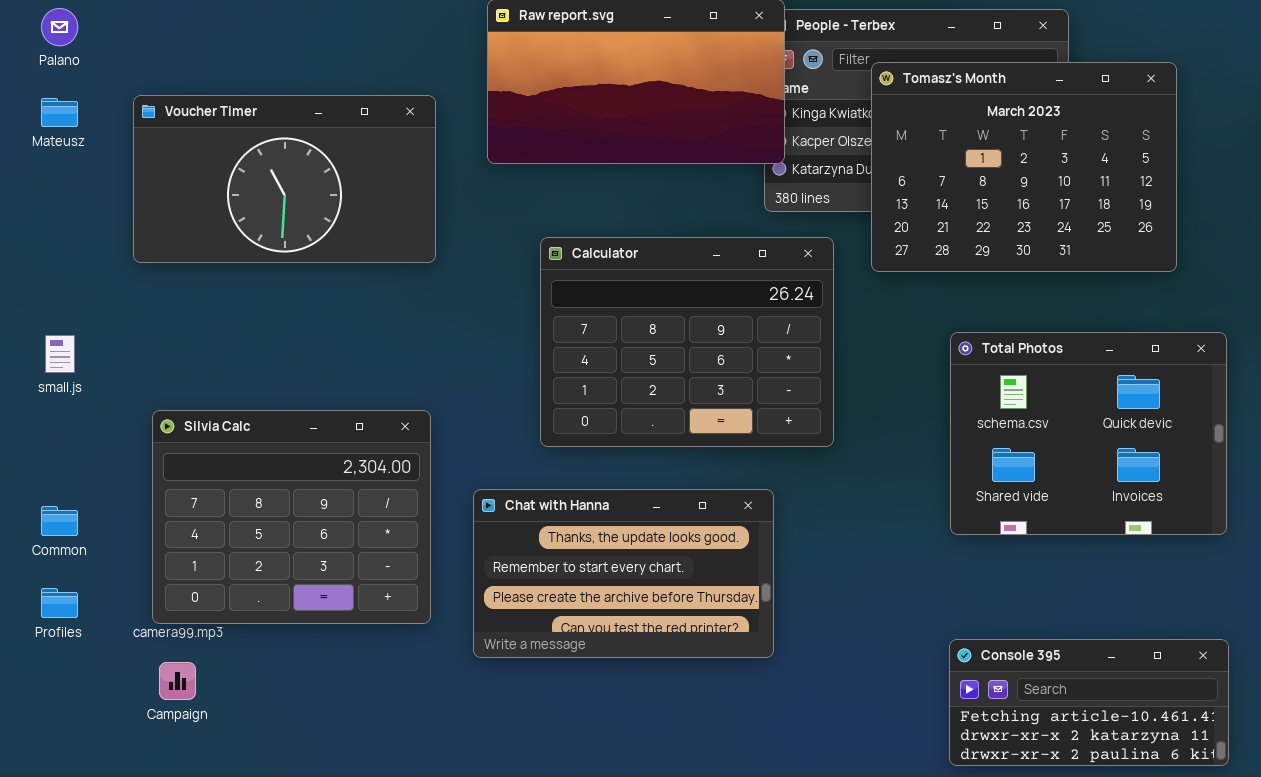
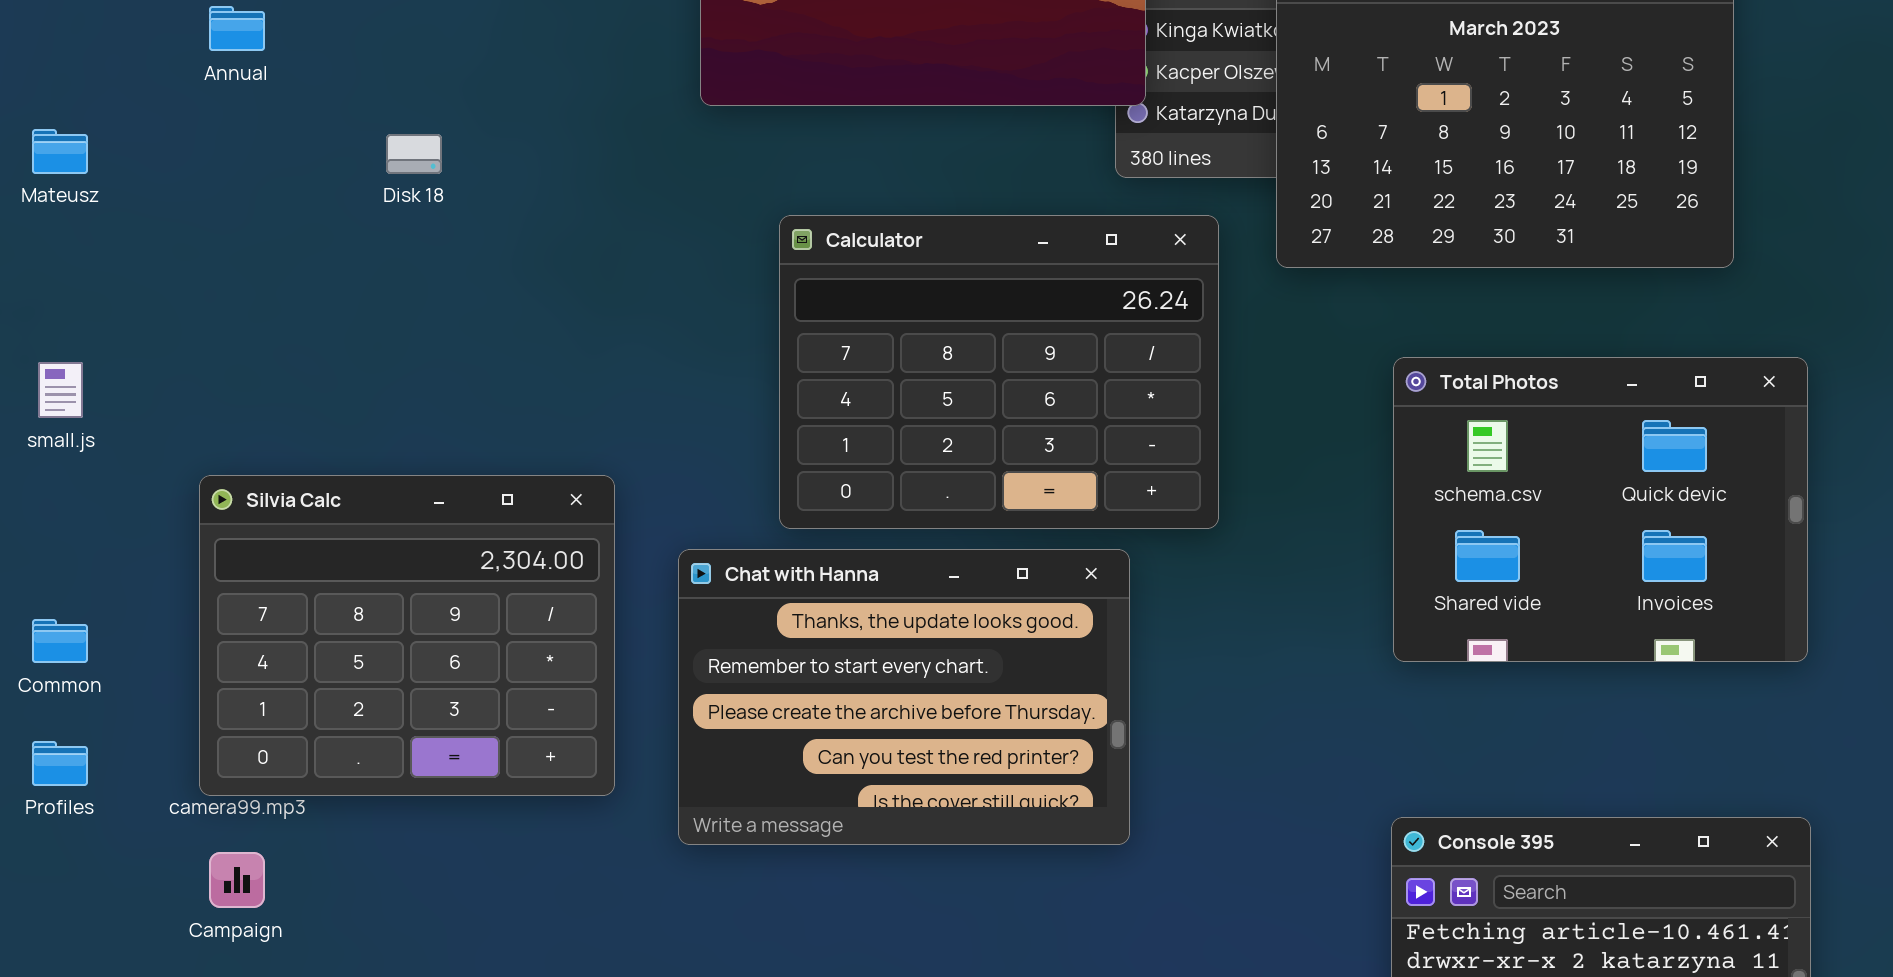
Voucher Timer: [133,95,436,263] -> none, closed
Mateusz: [41,98,78,127] -> [32,129,88,174], moved
Chat with Hanna: [473,489,774,658] -> [678,549,1130,845], resized

